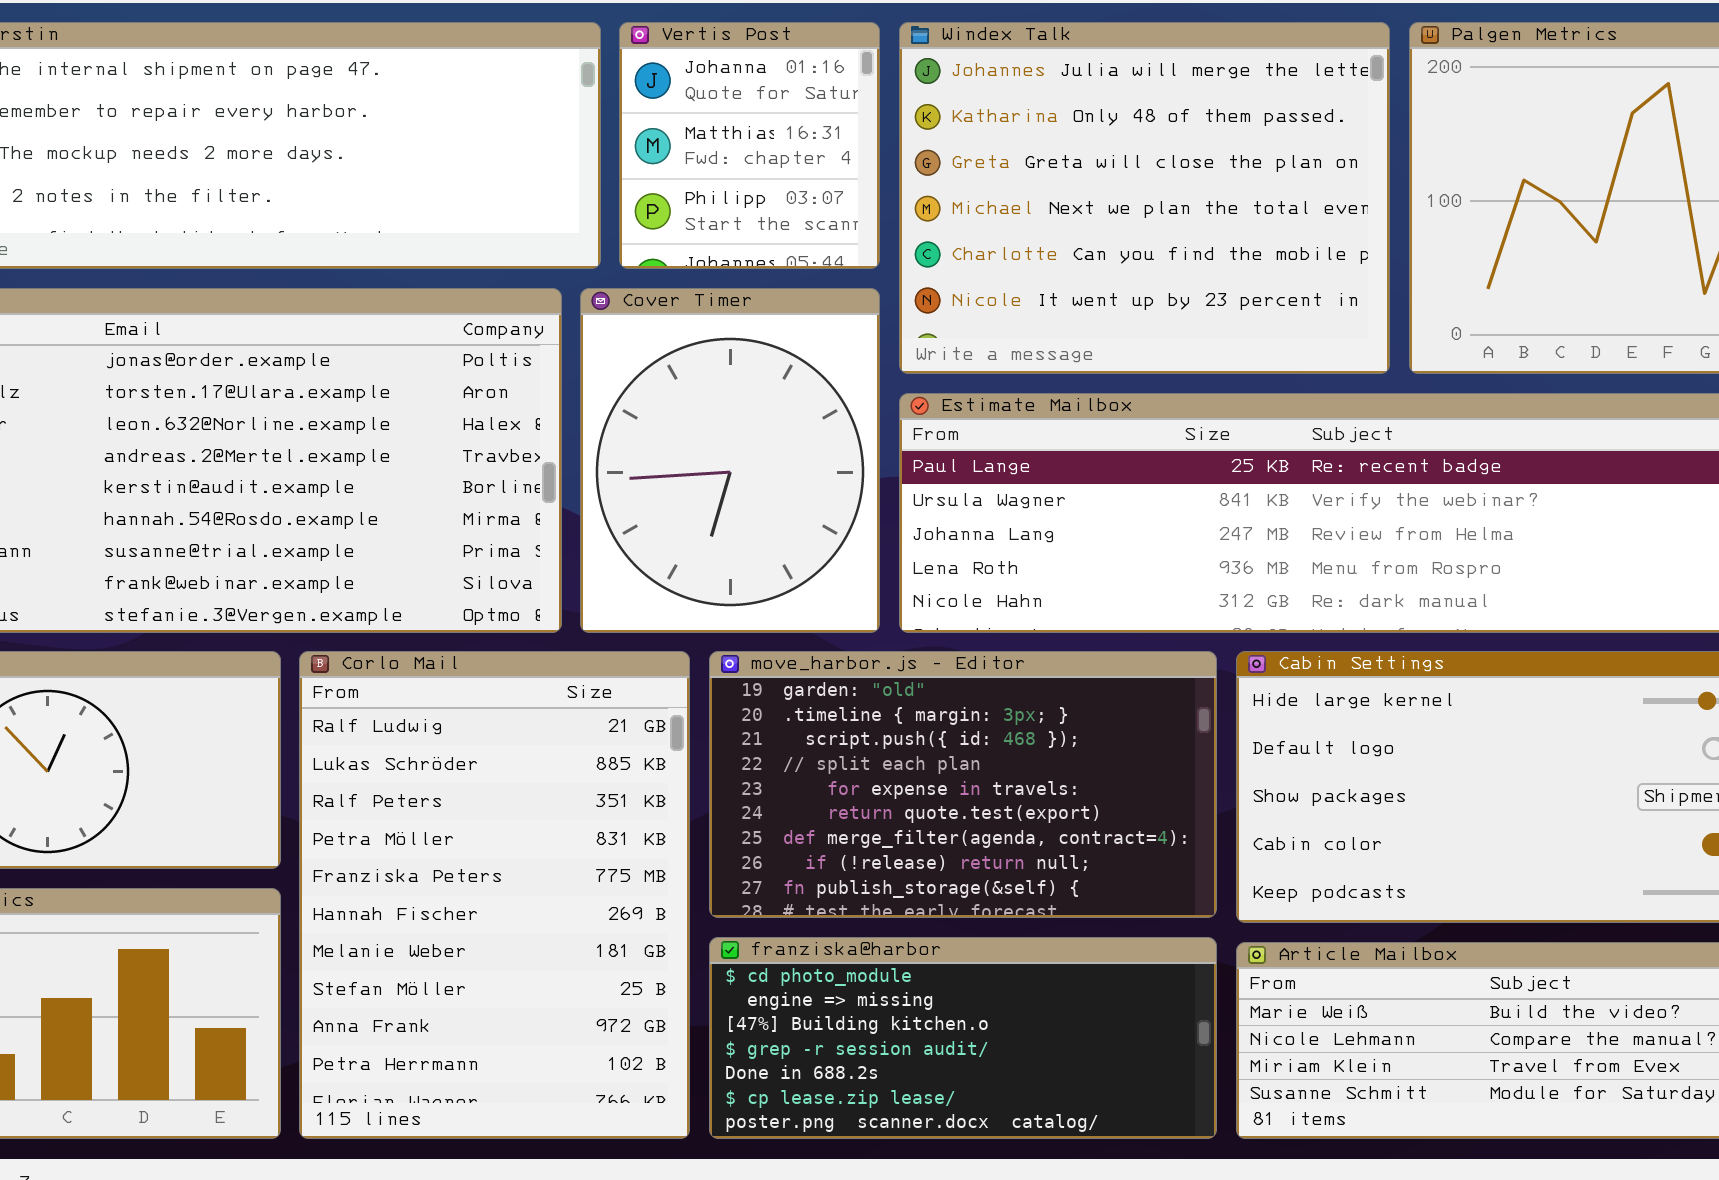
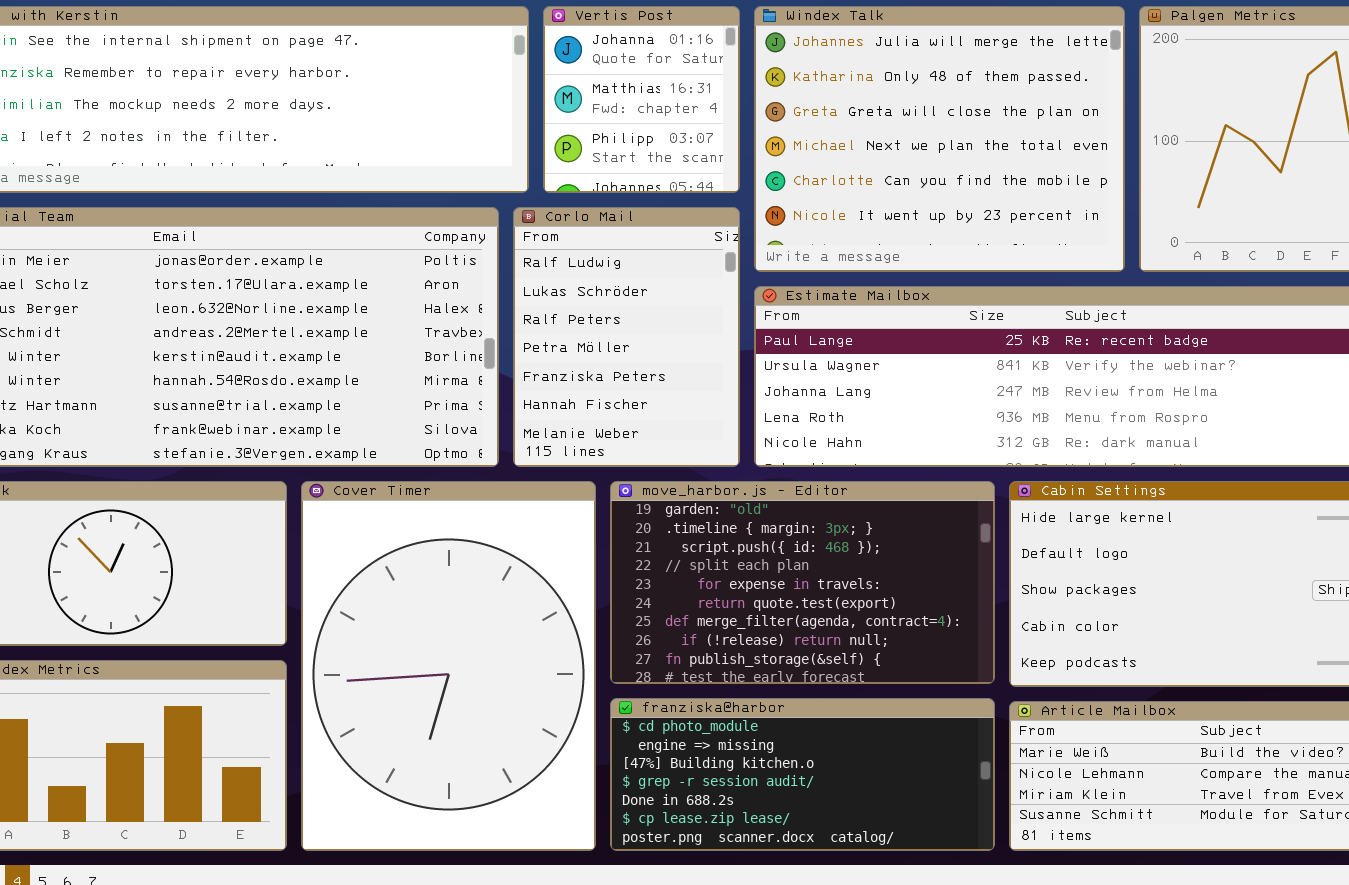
Cover Timer: [580,288,880,633] -> [301,481,596,851], moved, resized
Corlo Mail: [299,651,690,1139] -> [513,207,740,467], moved, resized

